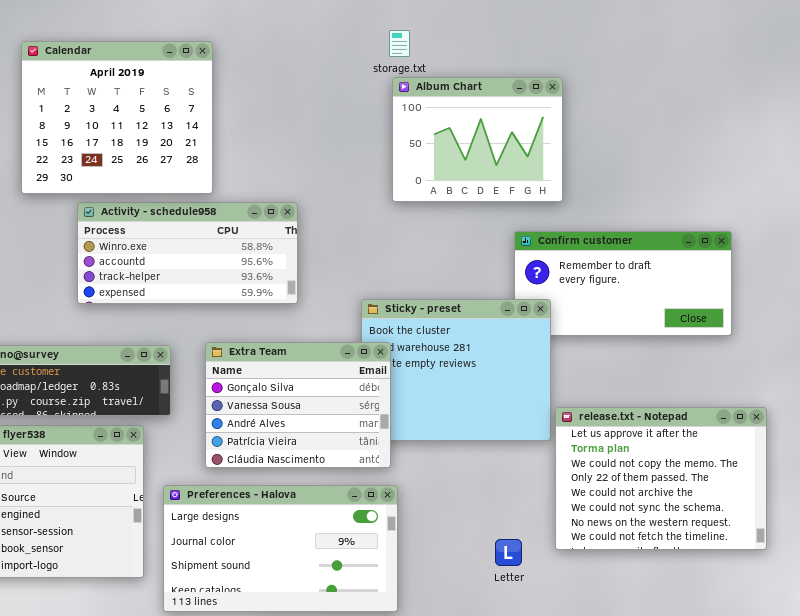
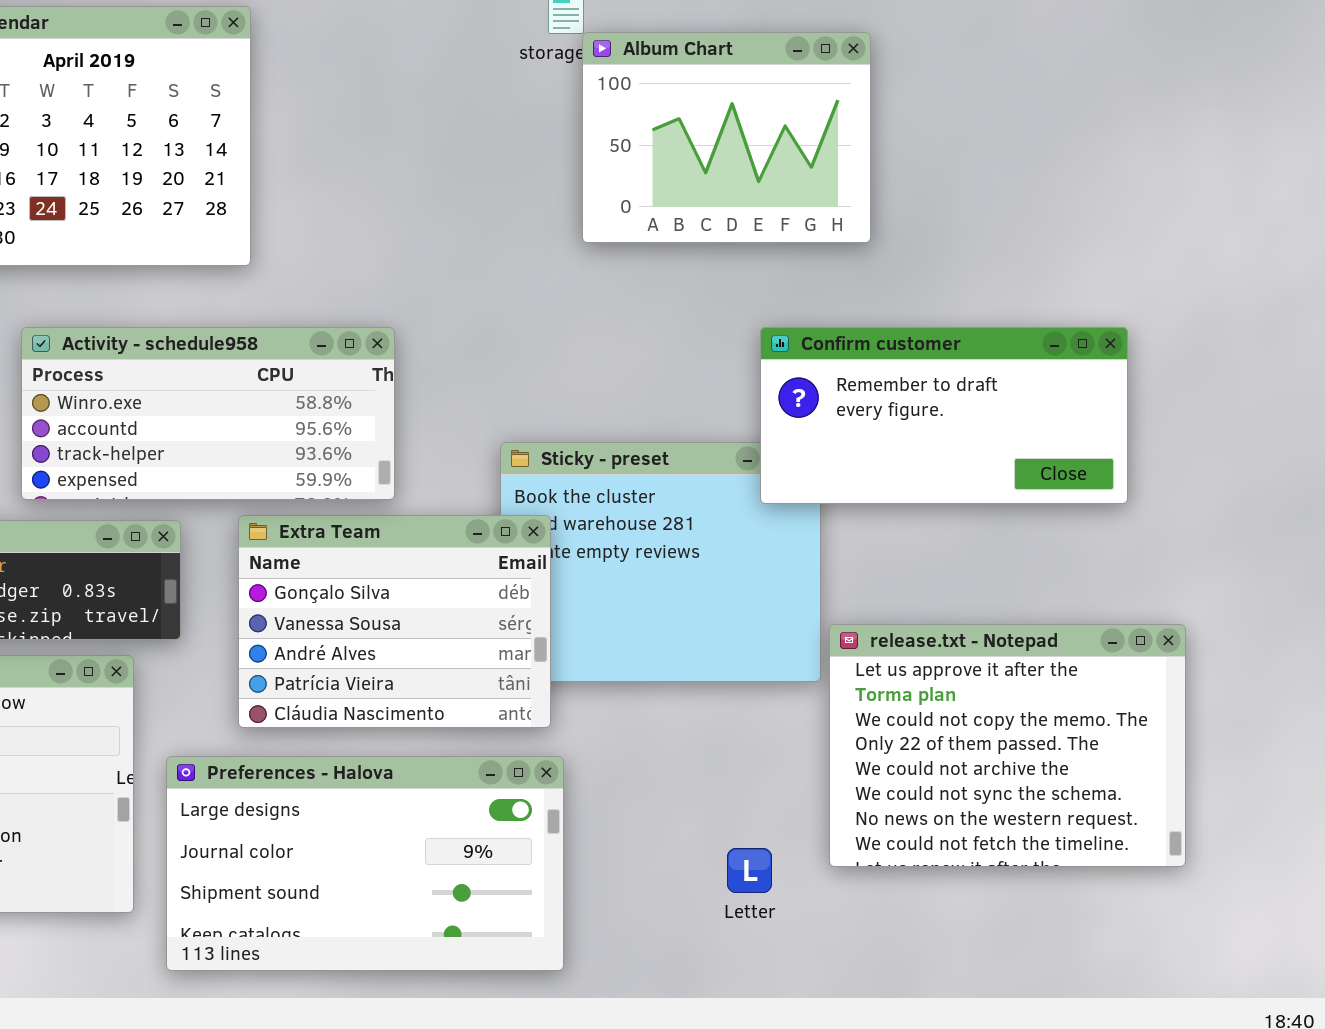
Album Chart: [392,77,563,202] -> [582,32,871,243], moved
Activity - schedule958: [77,202,298,304] -> [21,327,395,500], moved
Confirm customer: [514,231,732,336] -> [760,327,1128,504], raised

